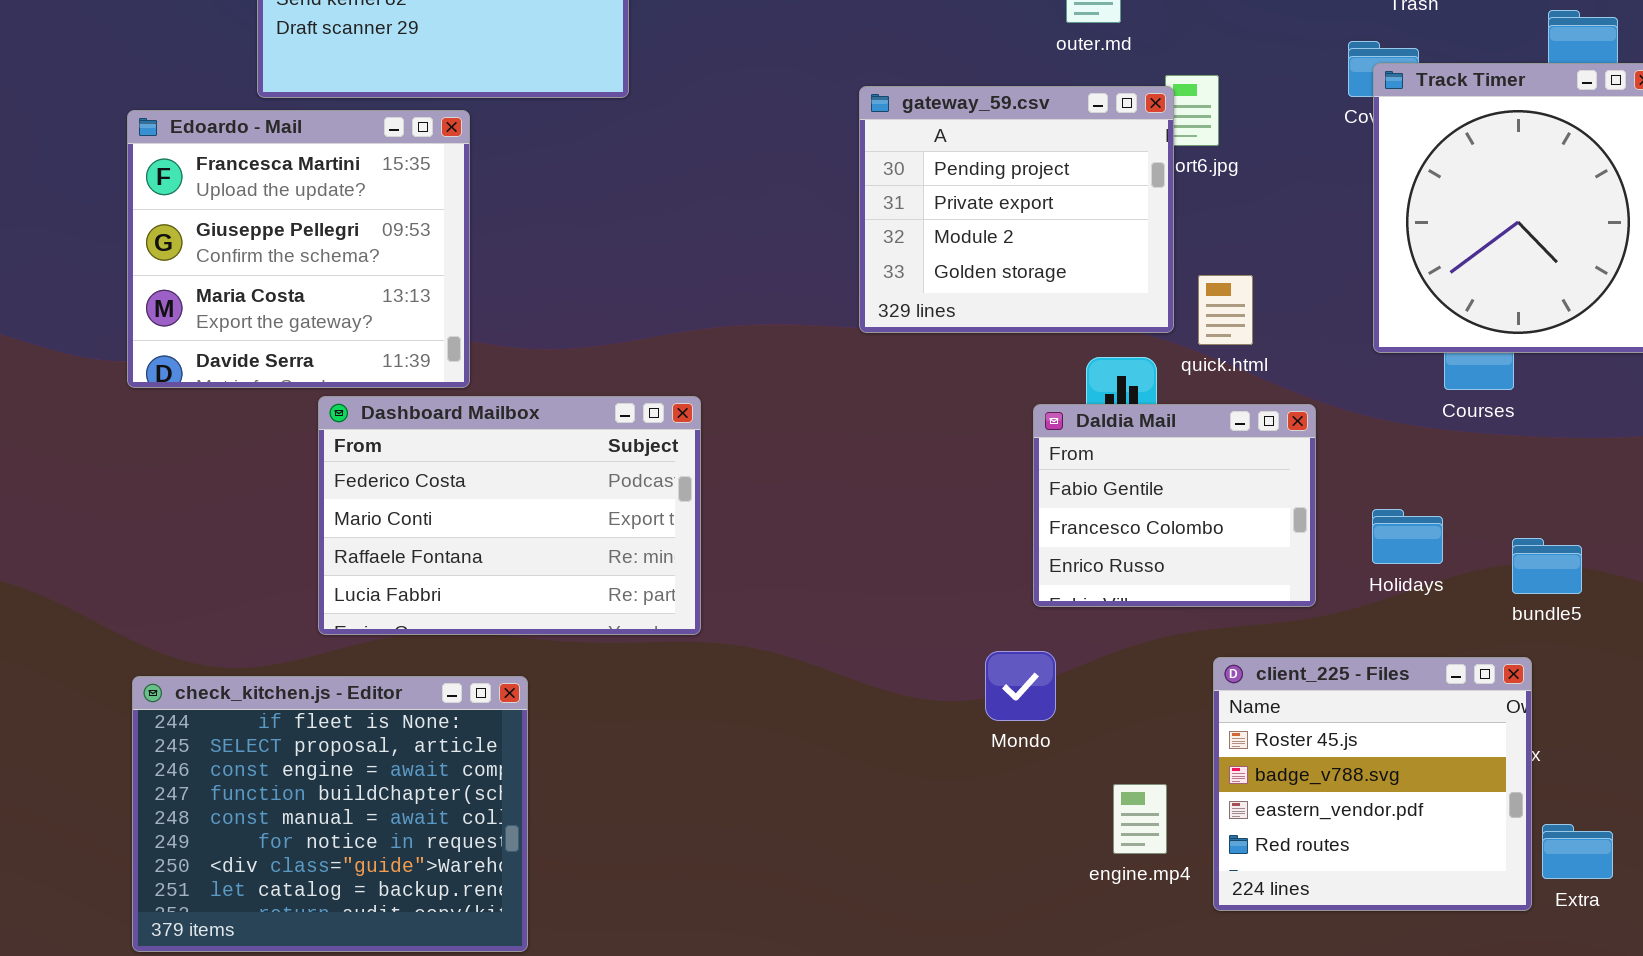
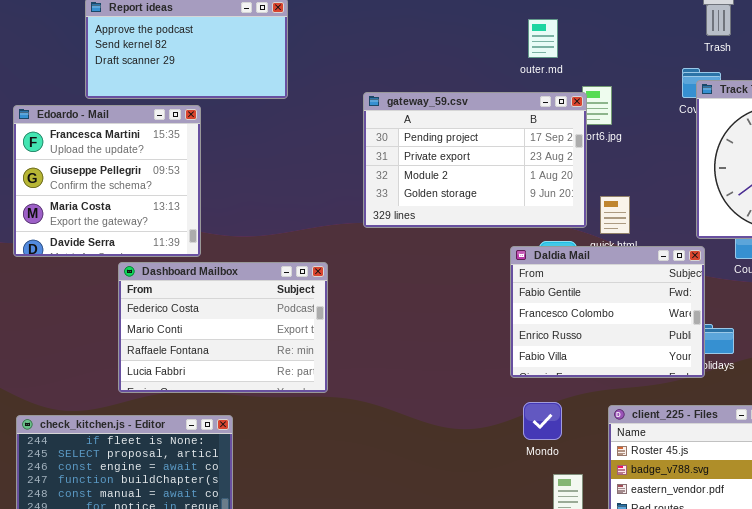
gateway_59.csv: [859,86,1174,333] -> [363,92,587,228], resized
Daldia Mail: [1033,404,1316,607] -> [510,246,705,378], resized
Mondo: [985,651,1056,721] -> [523,402,562,440], moved

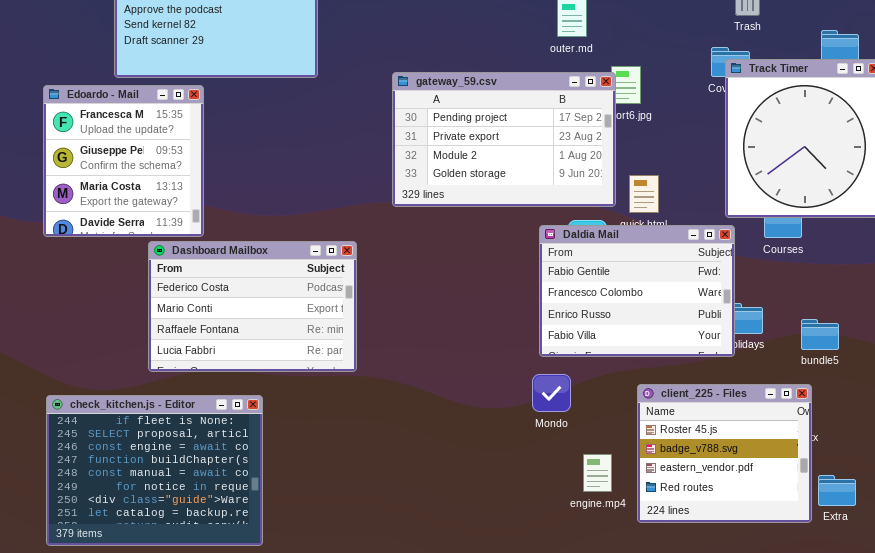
Edoardo - Mail: [13,105,201,257] -> [43,85,204,237], resized
Mondo: [523,402,562,440] -> [532,374,571,412], moved

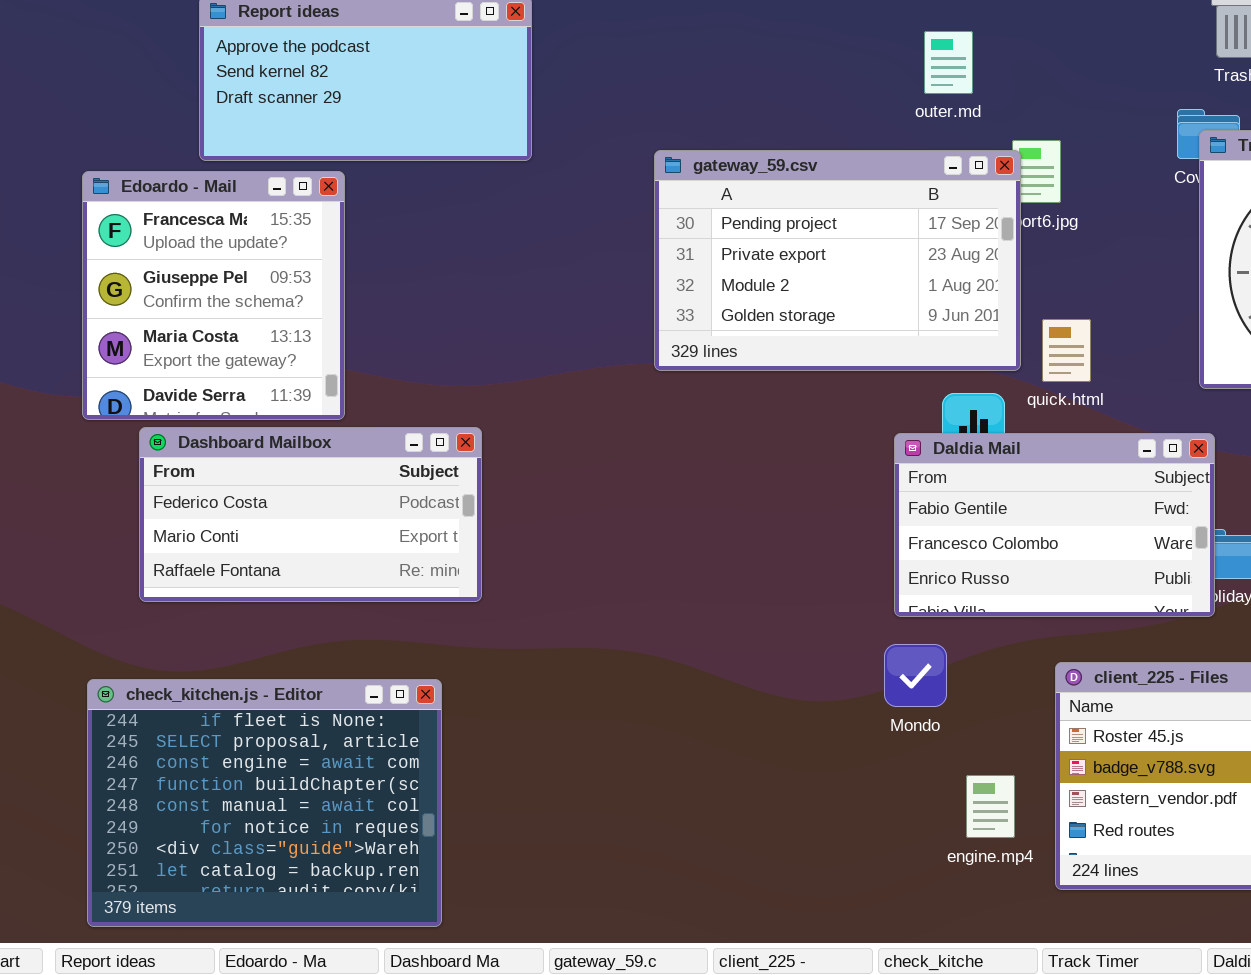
Daldia Mail: [539,225,735,357] -> [894,433,1215,617], resized
Dashboard Mailbox: [148,241,357,372] -> [139,427,482,602], moved, resized

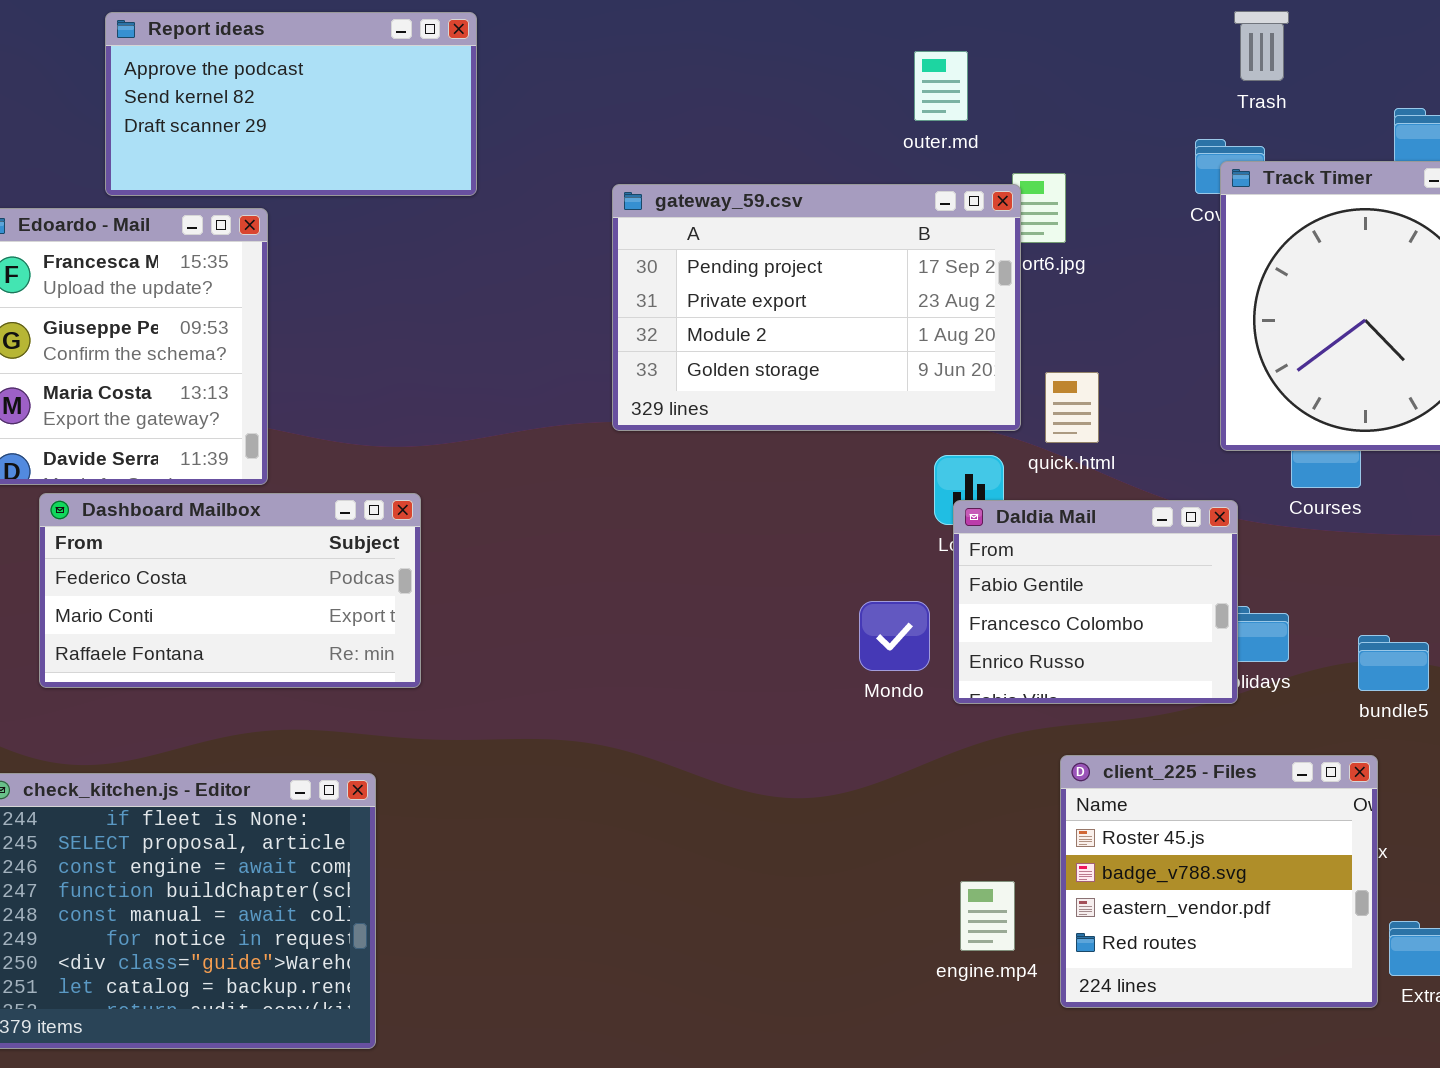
Daldia Mail: [894,433,1215,617] -> [953,500,1238,704], resized
Mondo: [884,644,947,707] -> [859,601,930,671], moved

